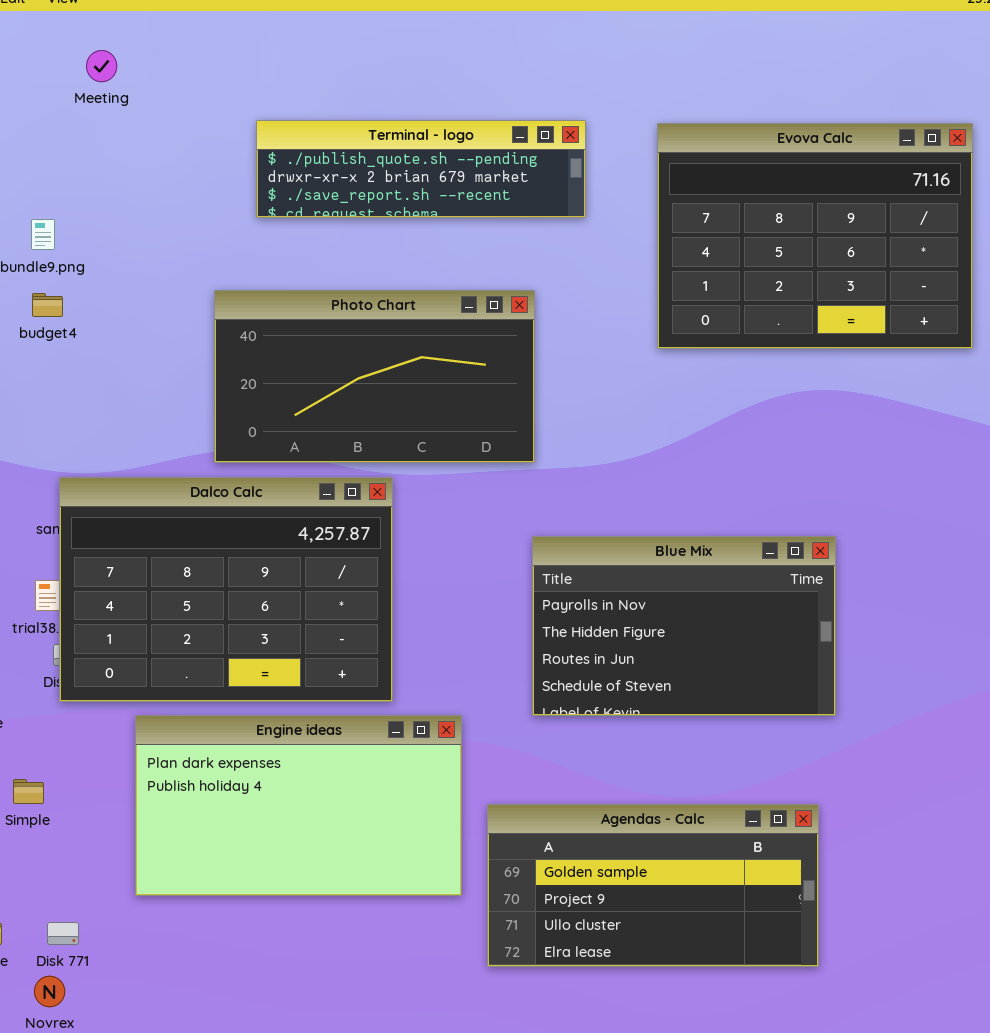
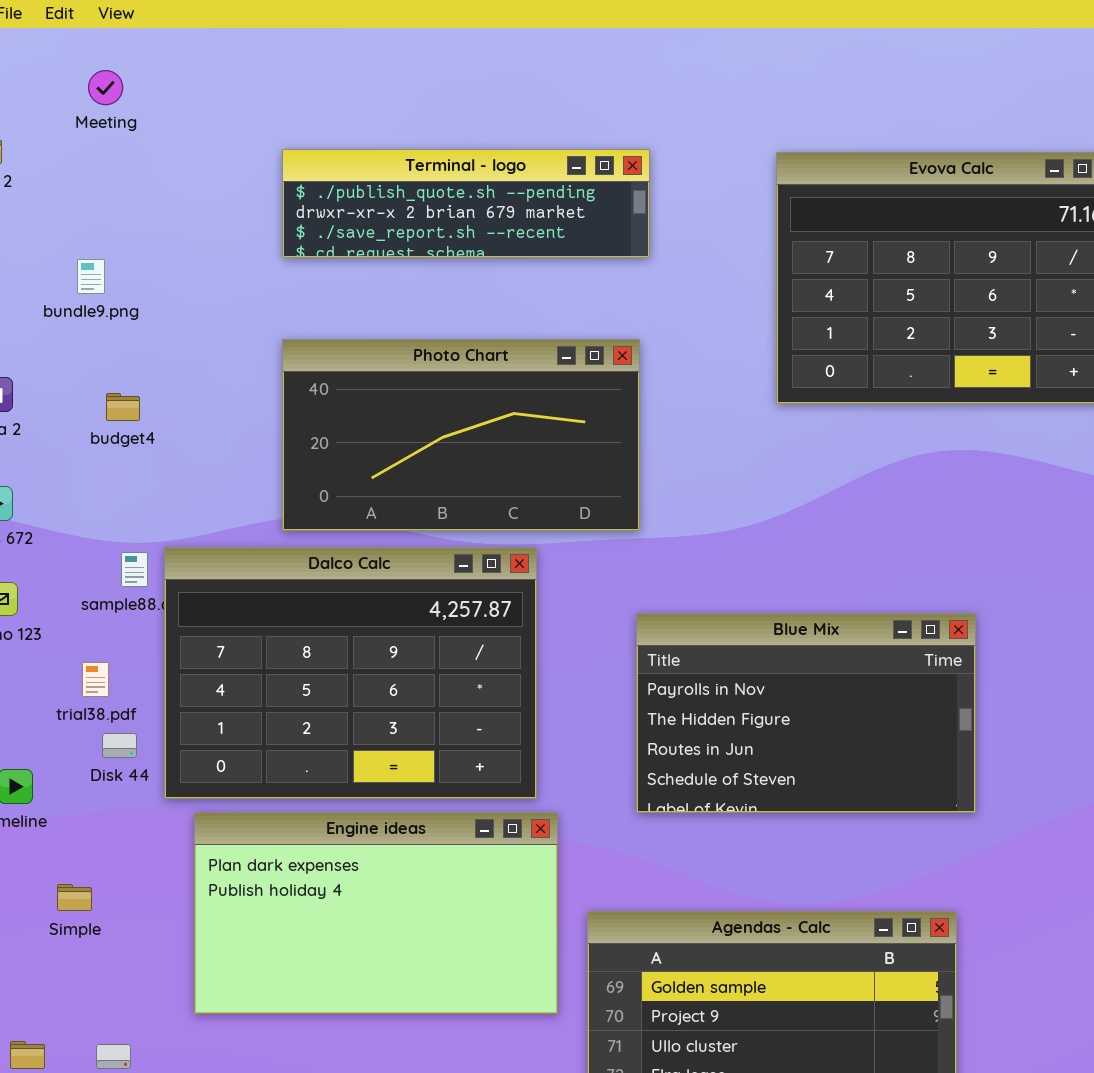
Meeting: [86,50,117,82] -> [88,70,123,105], moved
Terminal - logo: [256,120,586,218] -> [282,149,650,258], moved
budget4: [32,293,63,317] -> [106,393,140,421], moved
Dalco Calc: [59,477,393,702] -> [164,547,537,799], moved

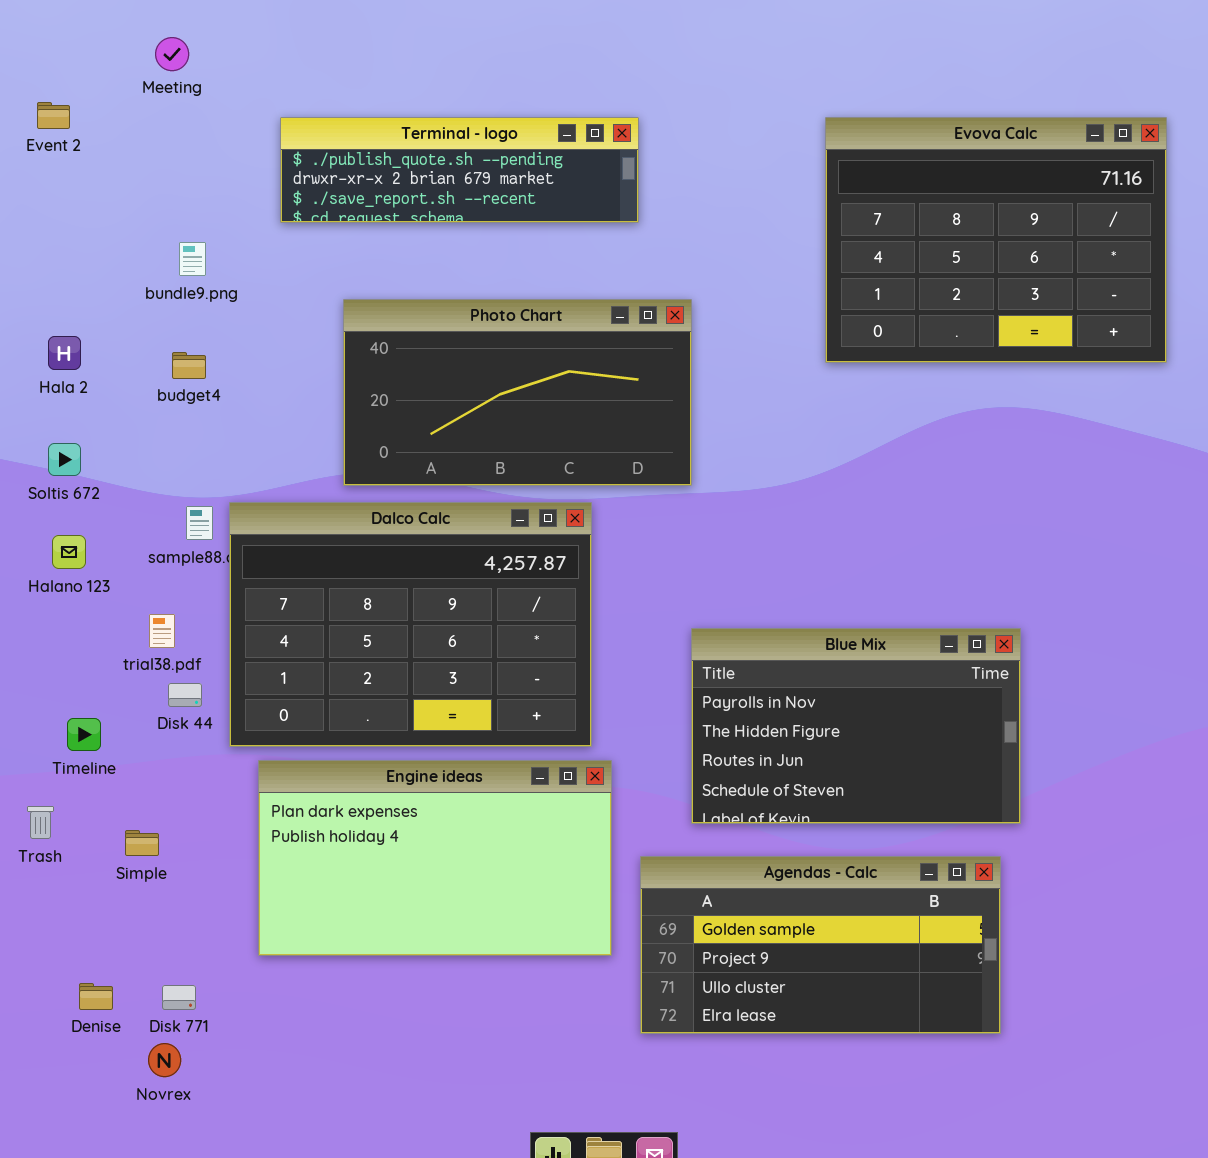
Terminal - logo: [282,149,650,258] -> [280,117,639,223], moved
bundle9.png: [77,259,105,294] -> [179,242,206,276], moved
Blue Mix: [636,613,976,813] -> [691,628,1021,824], moved

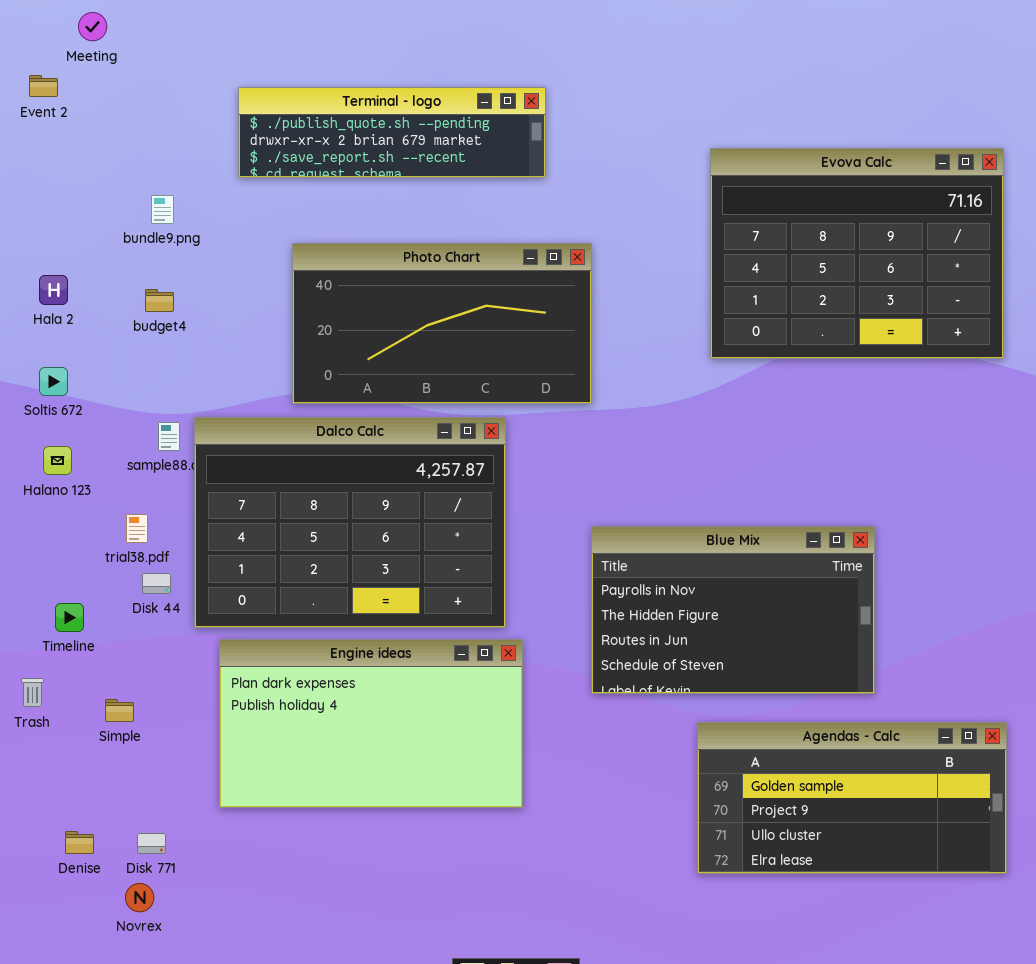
Meeting: [155,37,189,71] -> [78,12,107,41], moved
Evova Calc: [825,117,1167,363] -> [710,148,1004,359], moved
Agendas - Calc: [640,856,1001,1034] -> [697,722,1007,874], moved

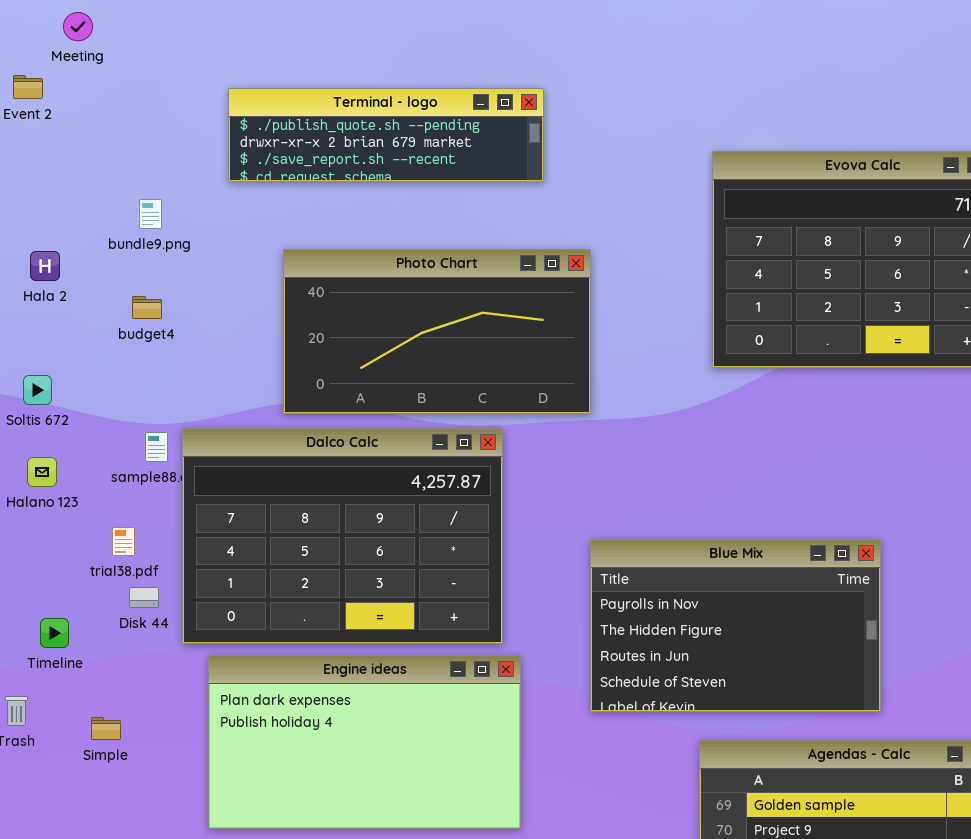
Hala 2: [39,275,68,305] -> [30,251,60,281], moved

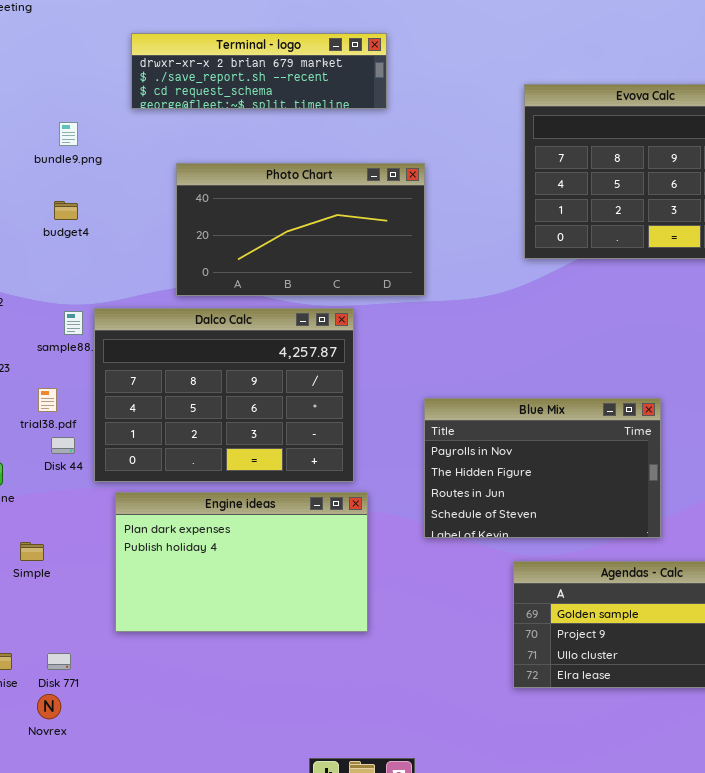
Terminal - logo: [228,88,544,182] -> [131,33,387,109], scrolled down 1 row

